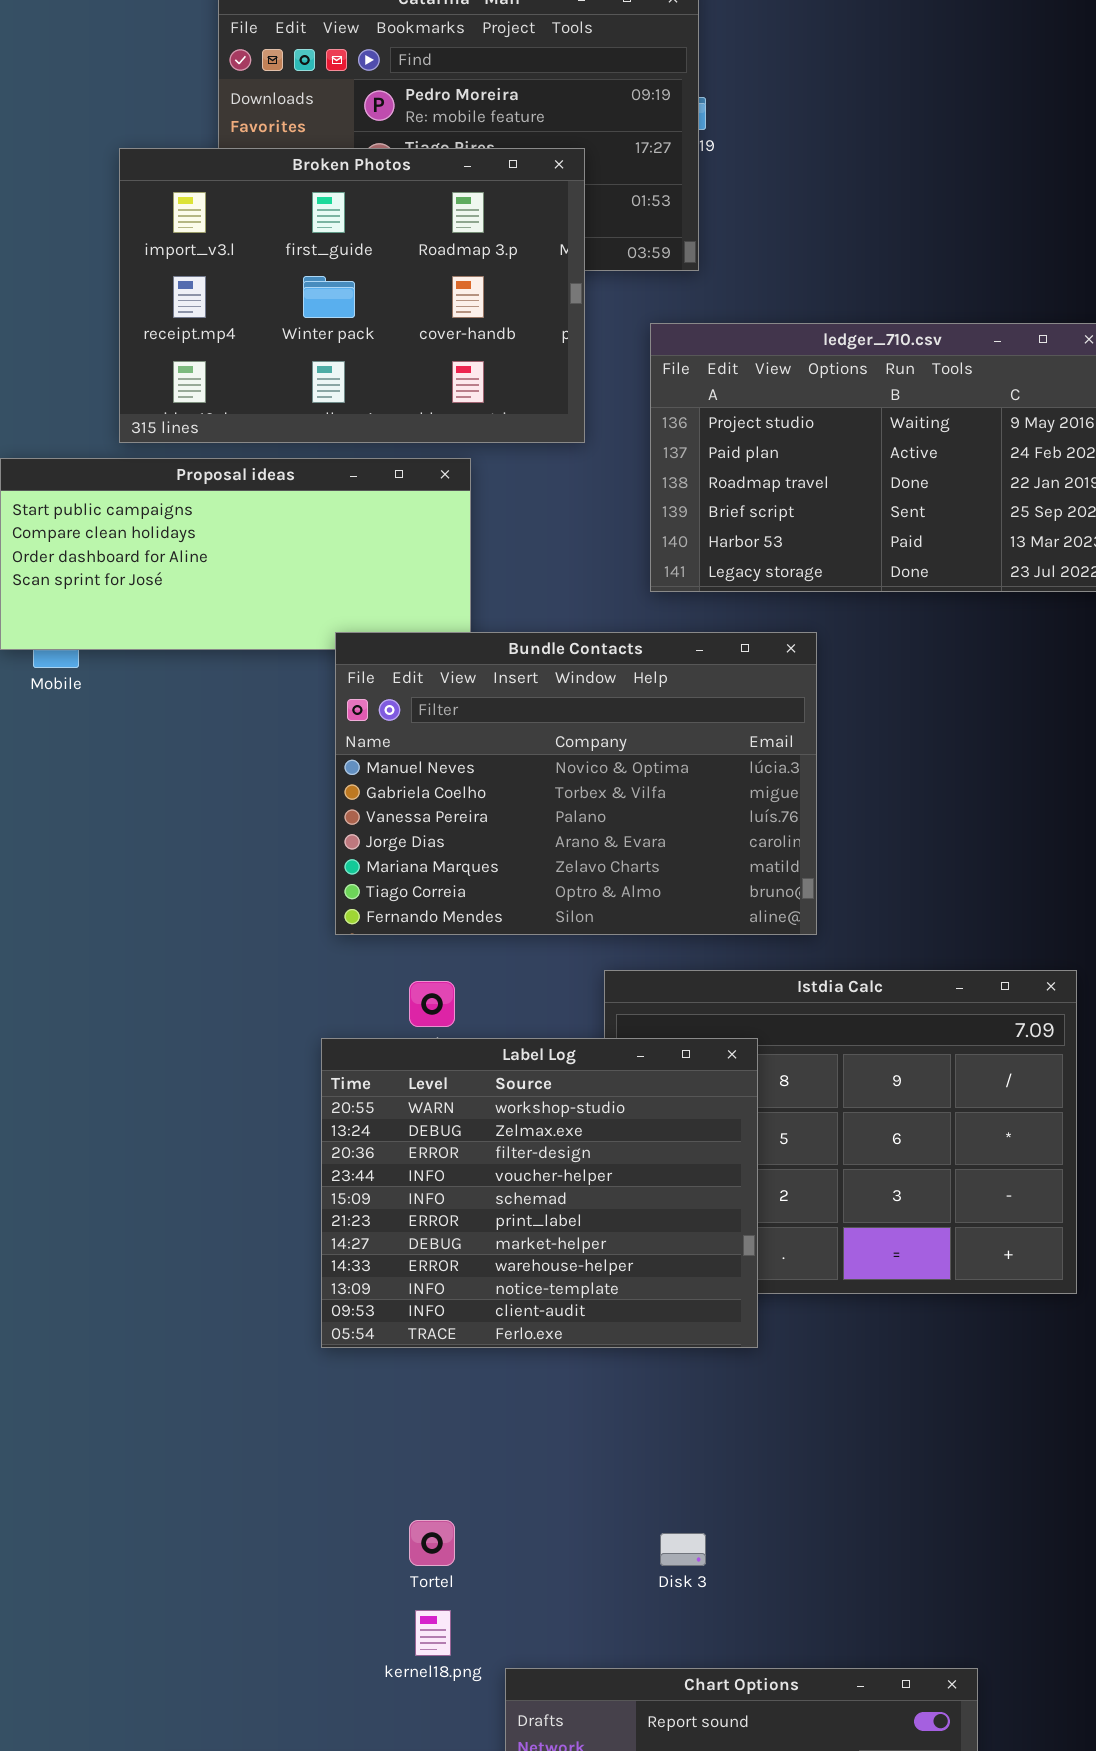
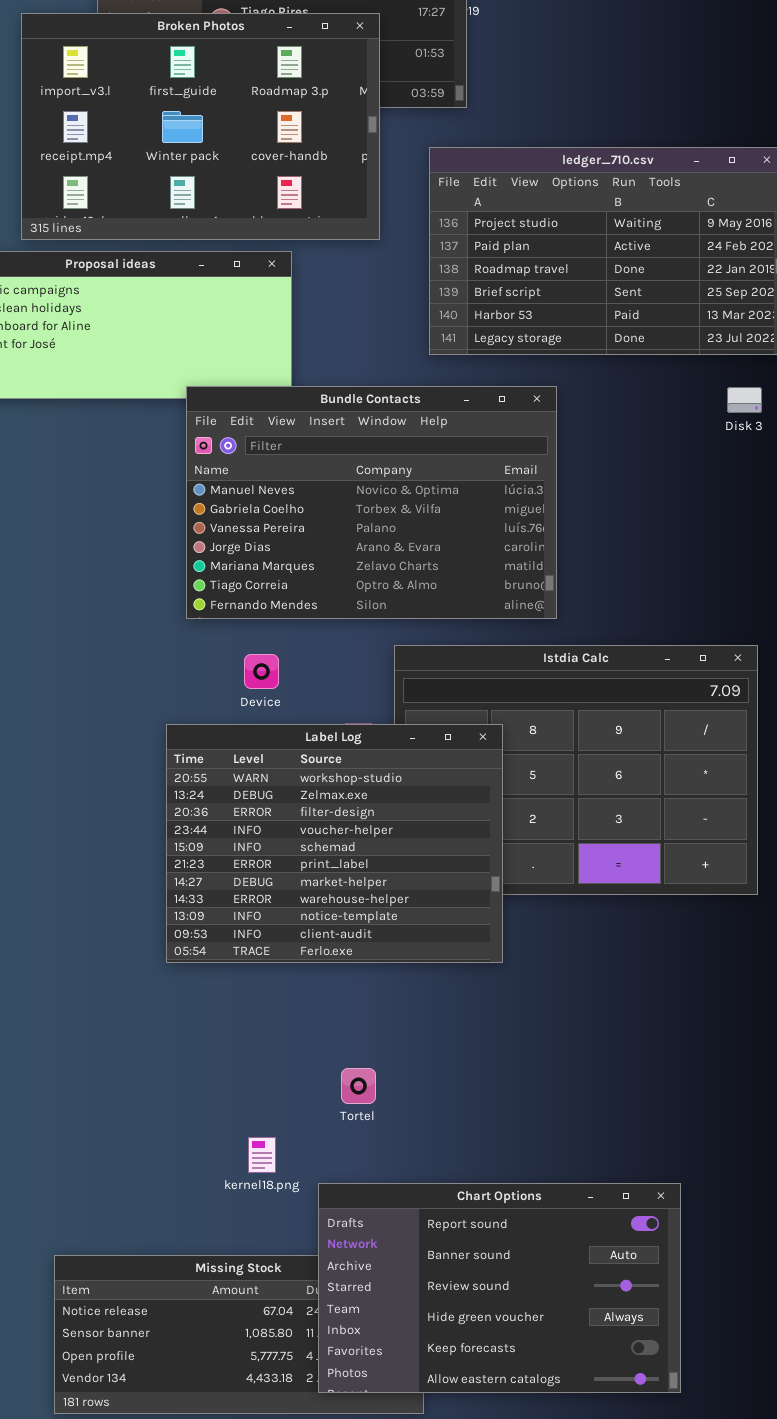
Label Log: [321,1038,758,1348] -> [166,724,503,963], moved
Tortel: [409,1520,455,1566] -> [341,1068,376,1104], moved
Disk 3: [660,1533,706,1566] -> [727,387,762,413], moved

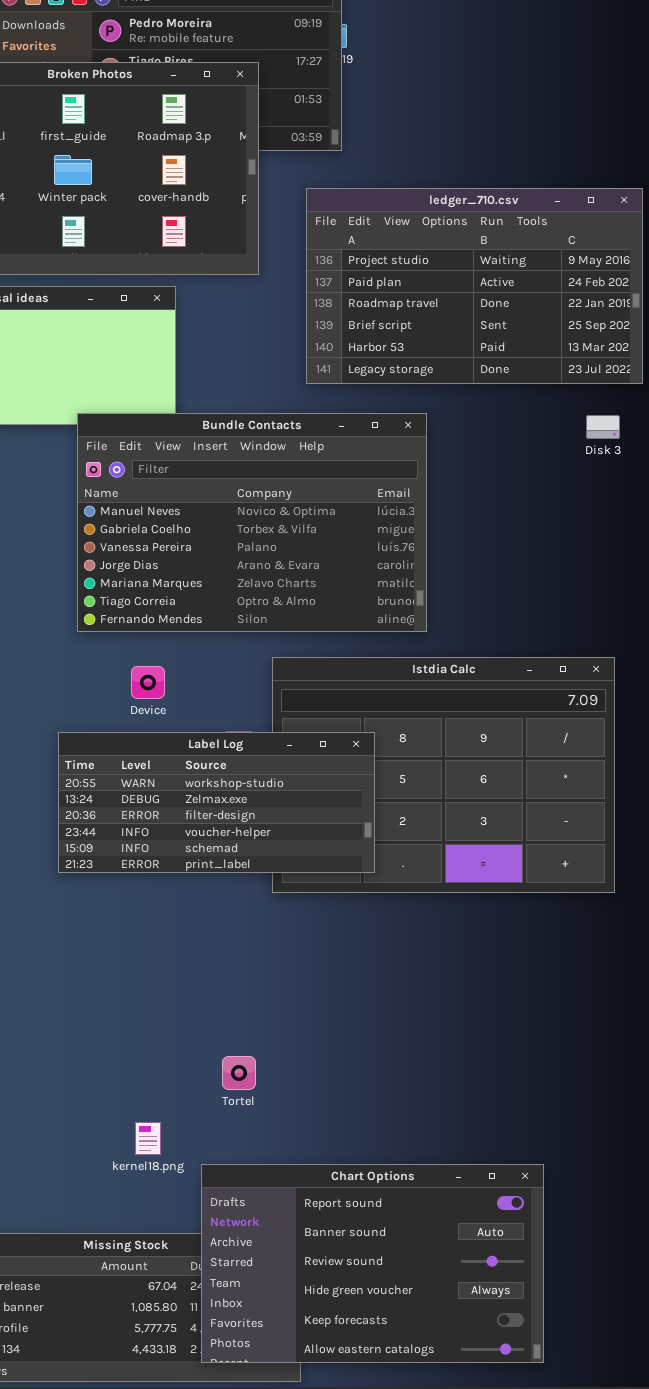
Label Log: [166,724,503,963] -> [58,732,375,873], resized

